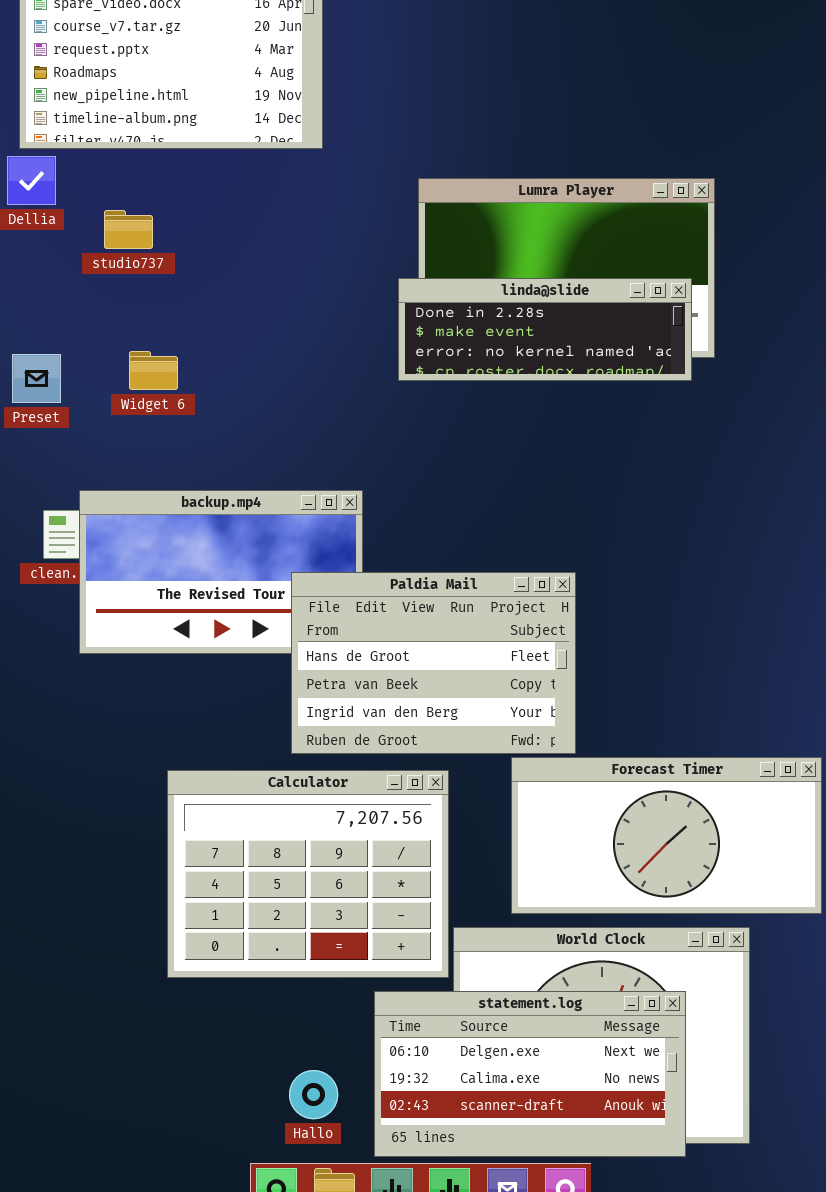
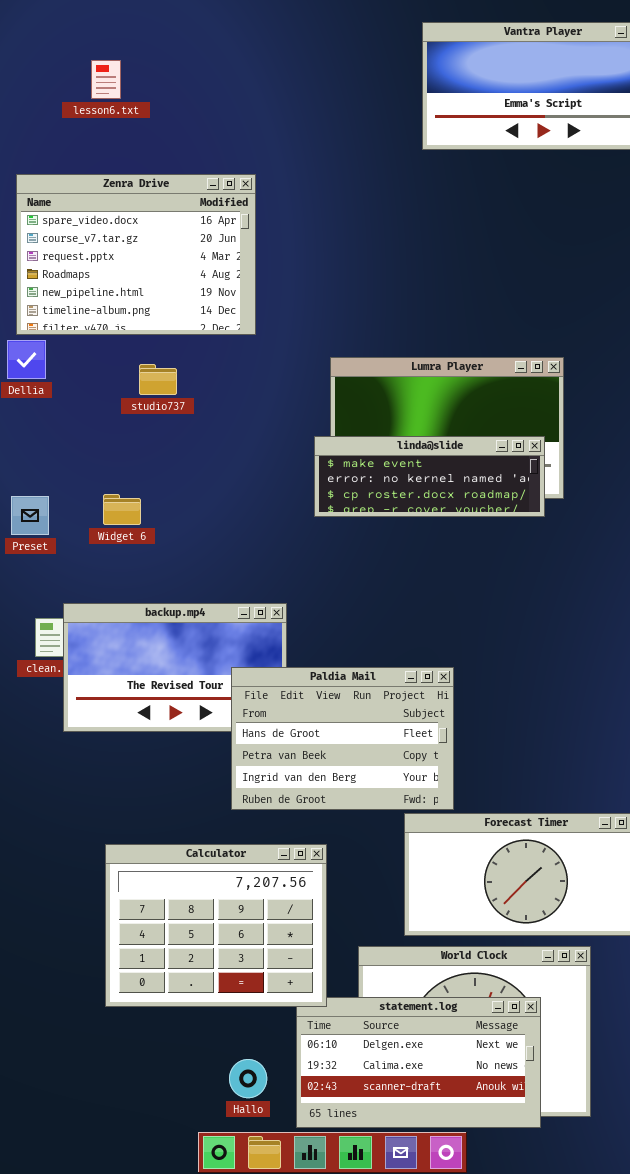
studio737: [104,210,153,249] -> [139,364,177,395], moved
linda@slide: [398,278,692,381] -> [314,436,545,517], scrolled down 1 row
Calculator: [167,770,449,978] -> [105,844,327,1007], moved

